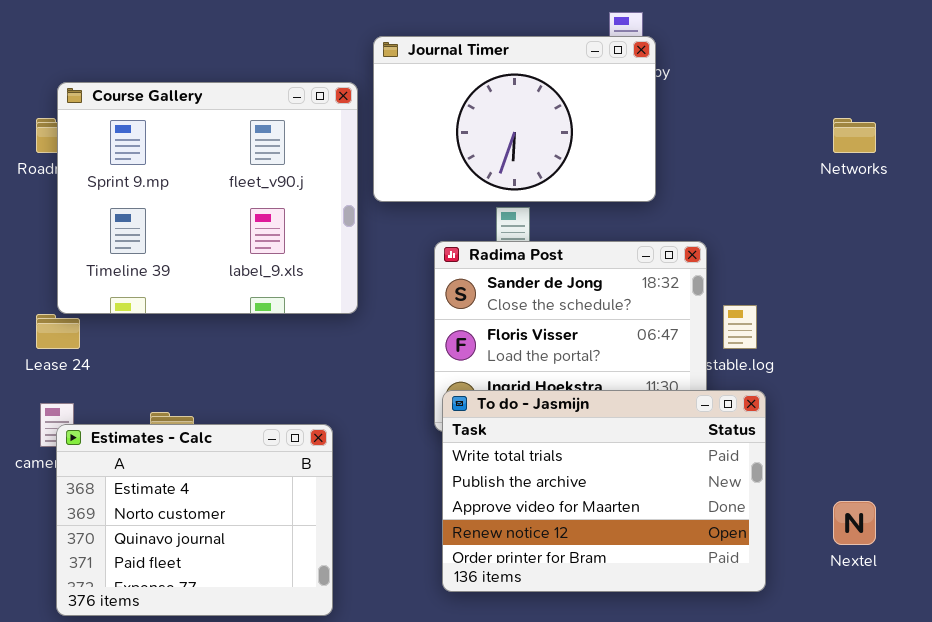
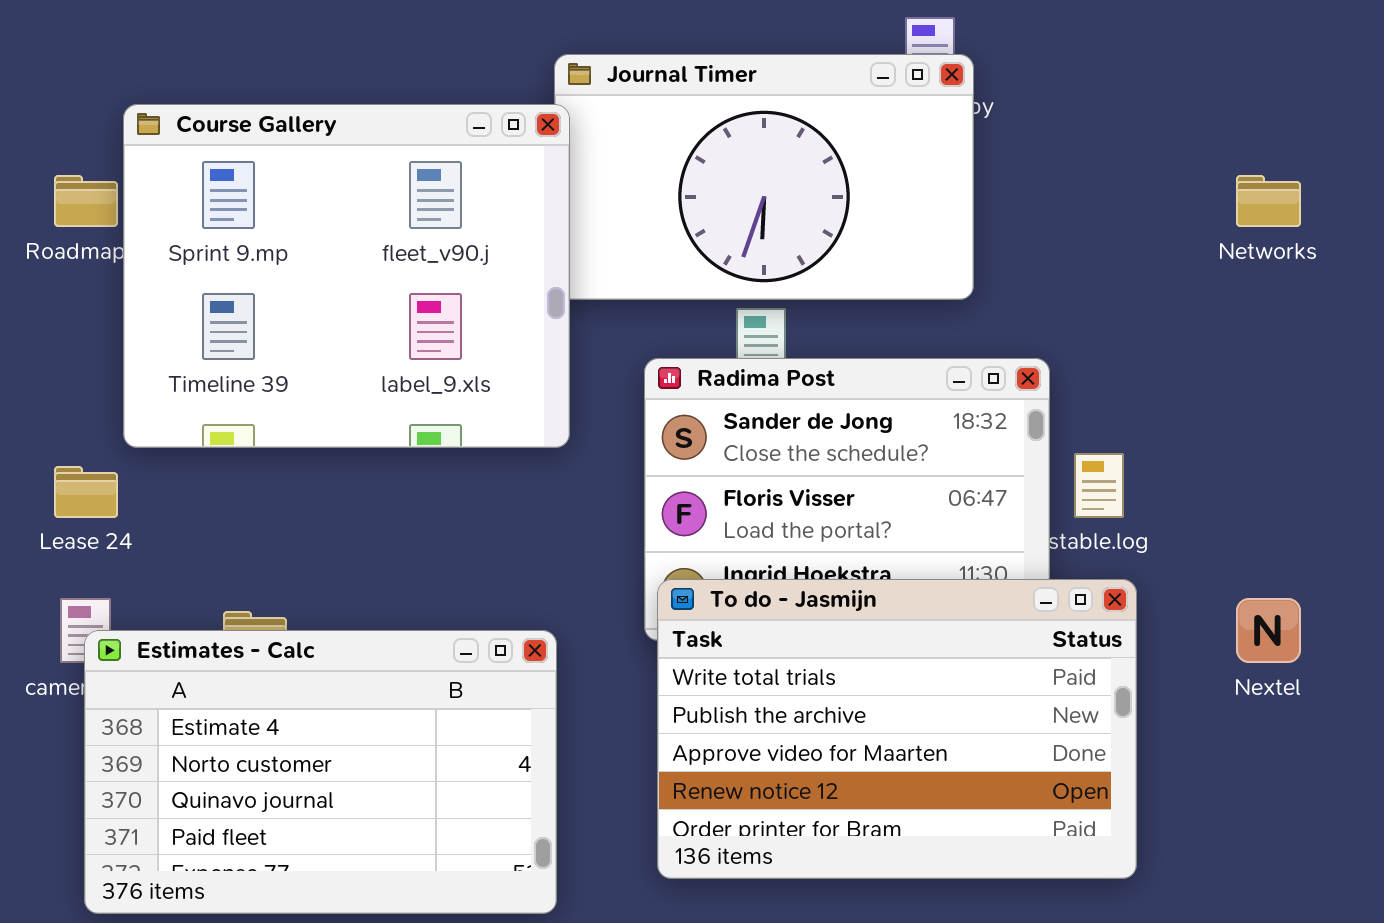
Course Gallery: [57,82,358,314] -> [123,104,570,448], moved
Estimates - Calc: [56,424,333,616] -> [84,630,557,914], resized
Nextel: [833,501,876,545] -> [1236,598,1301,663], moved

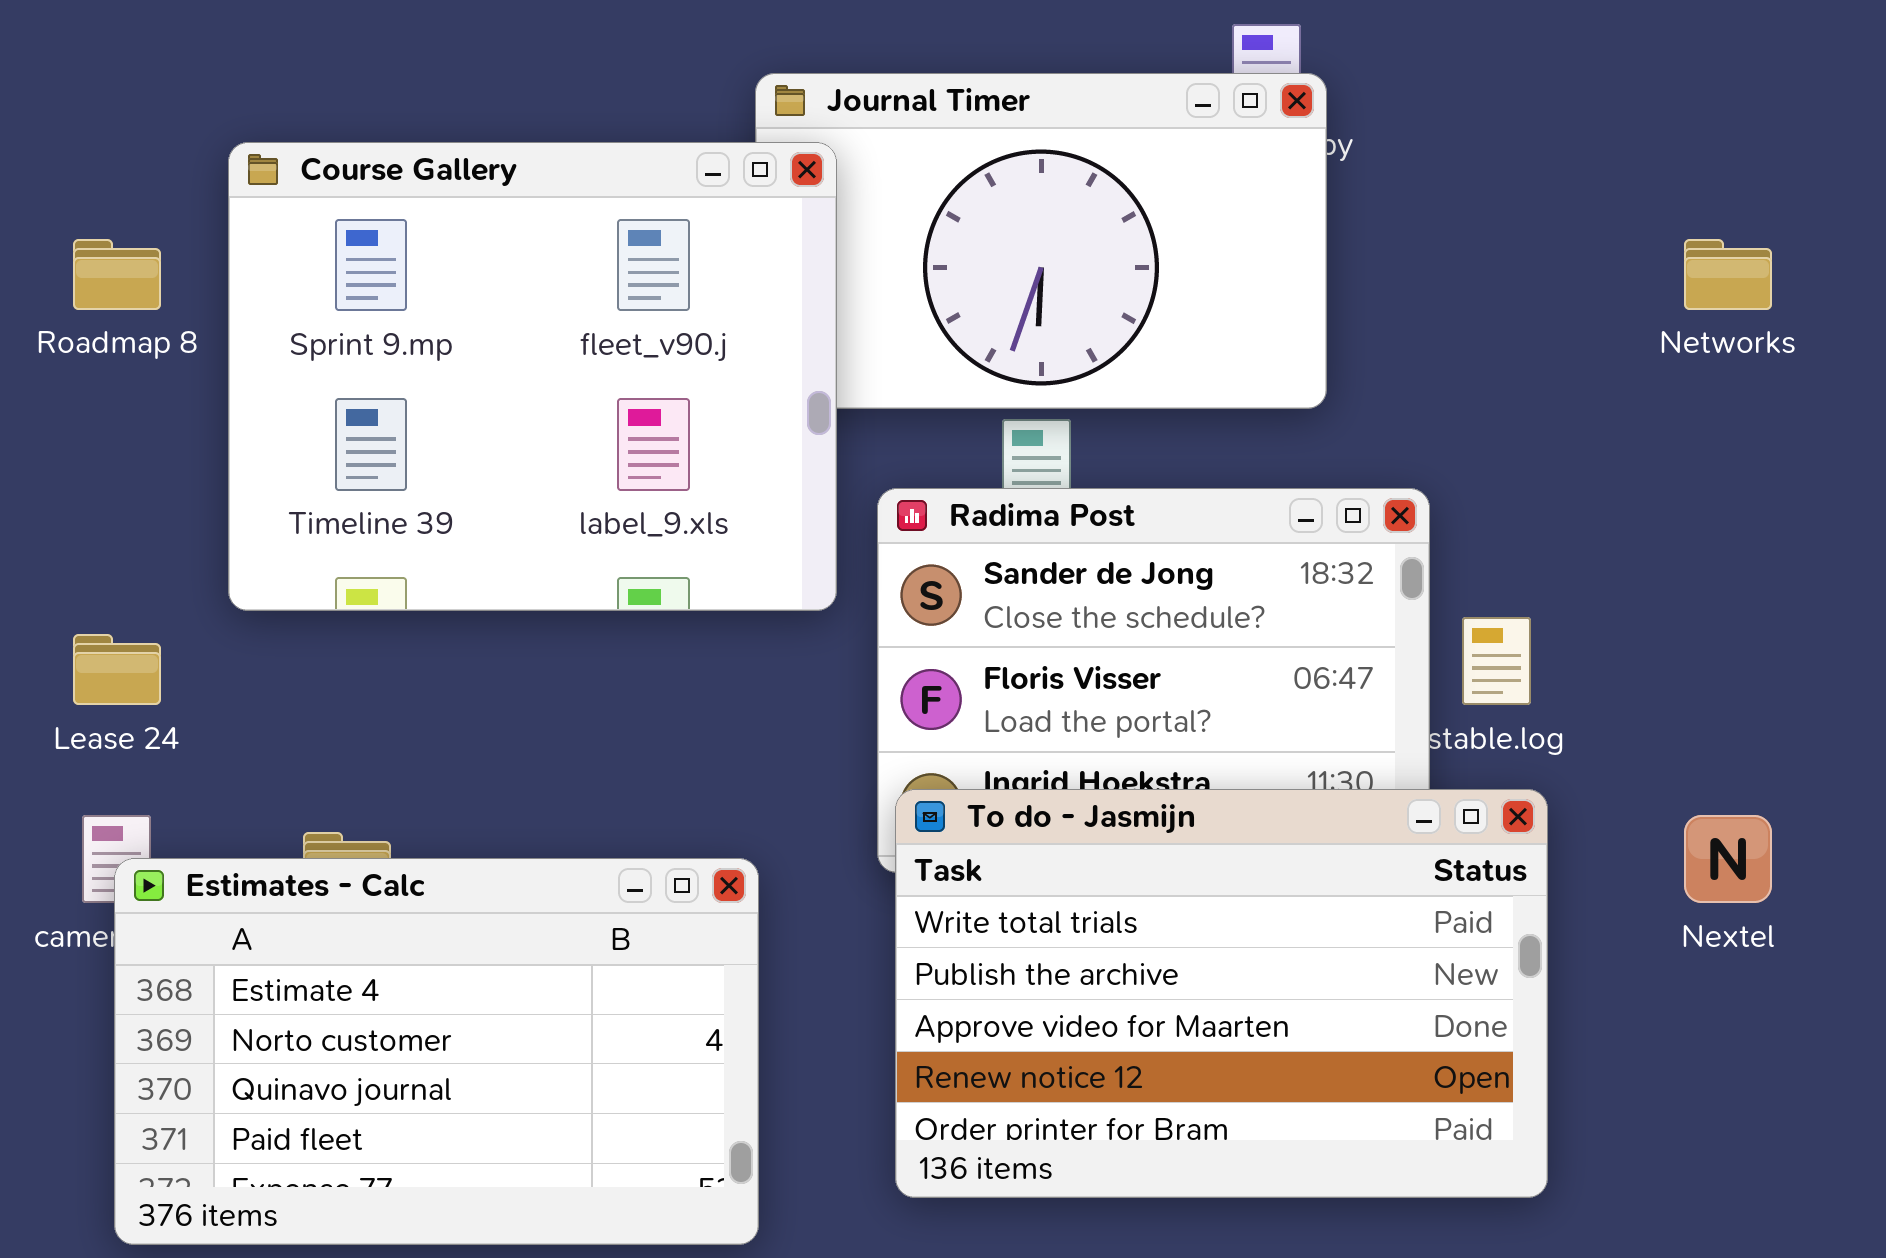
Course Gallery: [123,104,570,448] -> [228,142,837,611], moved

